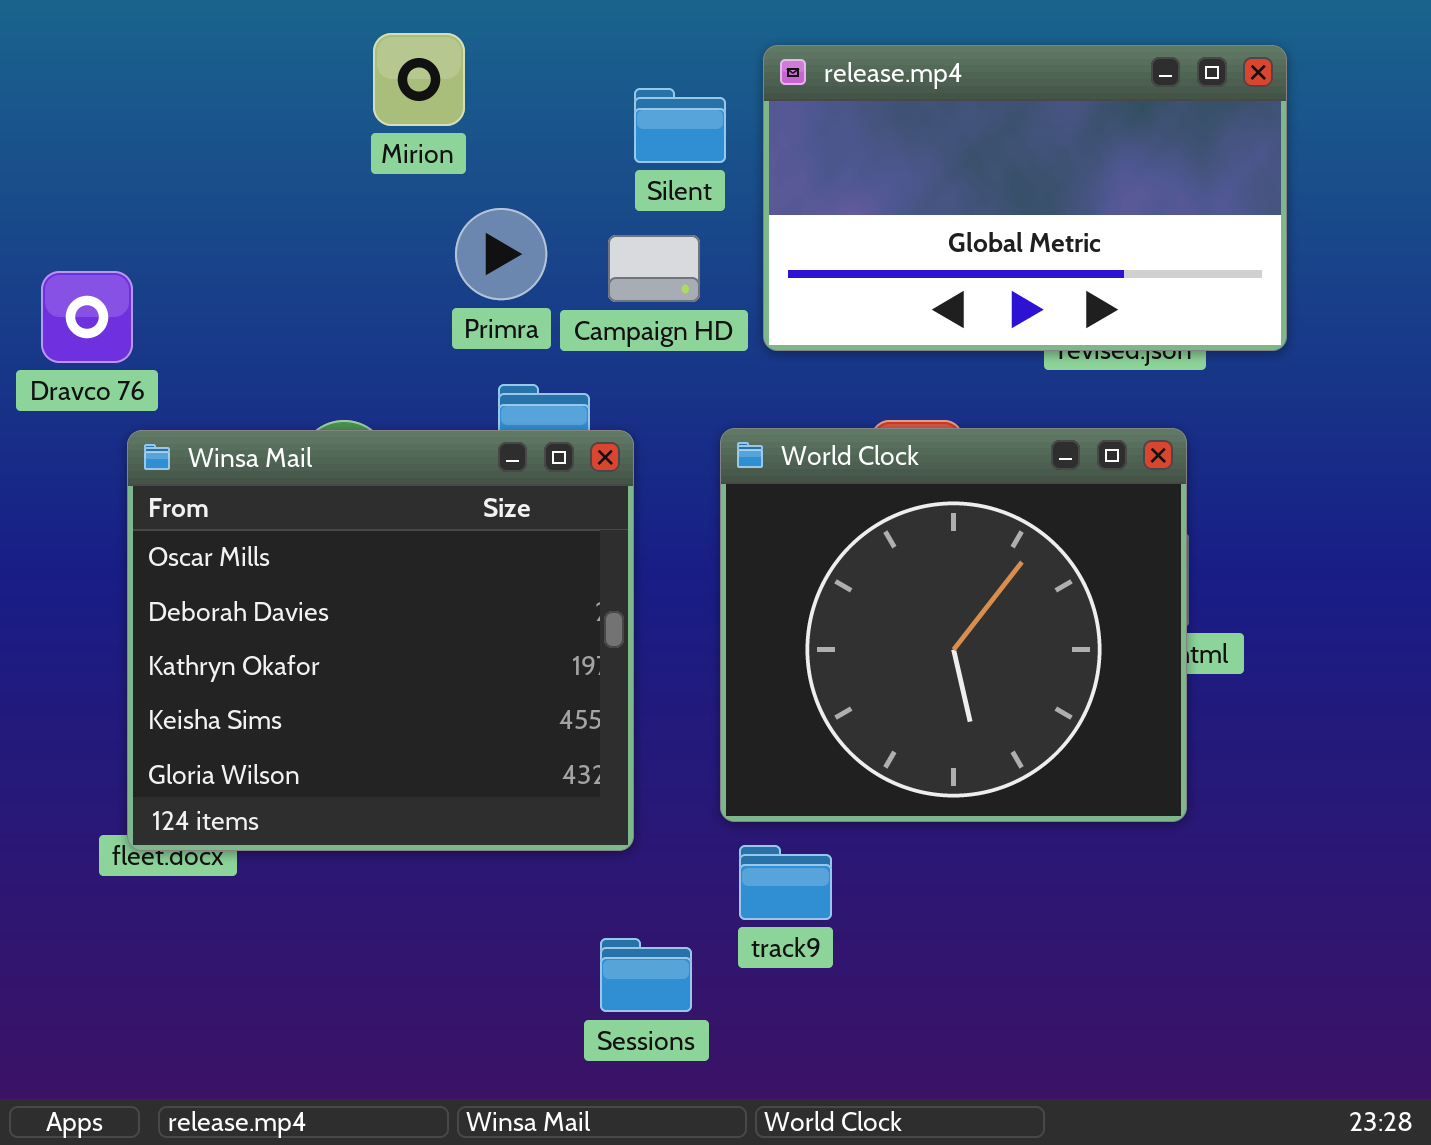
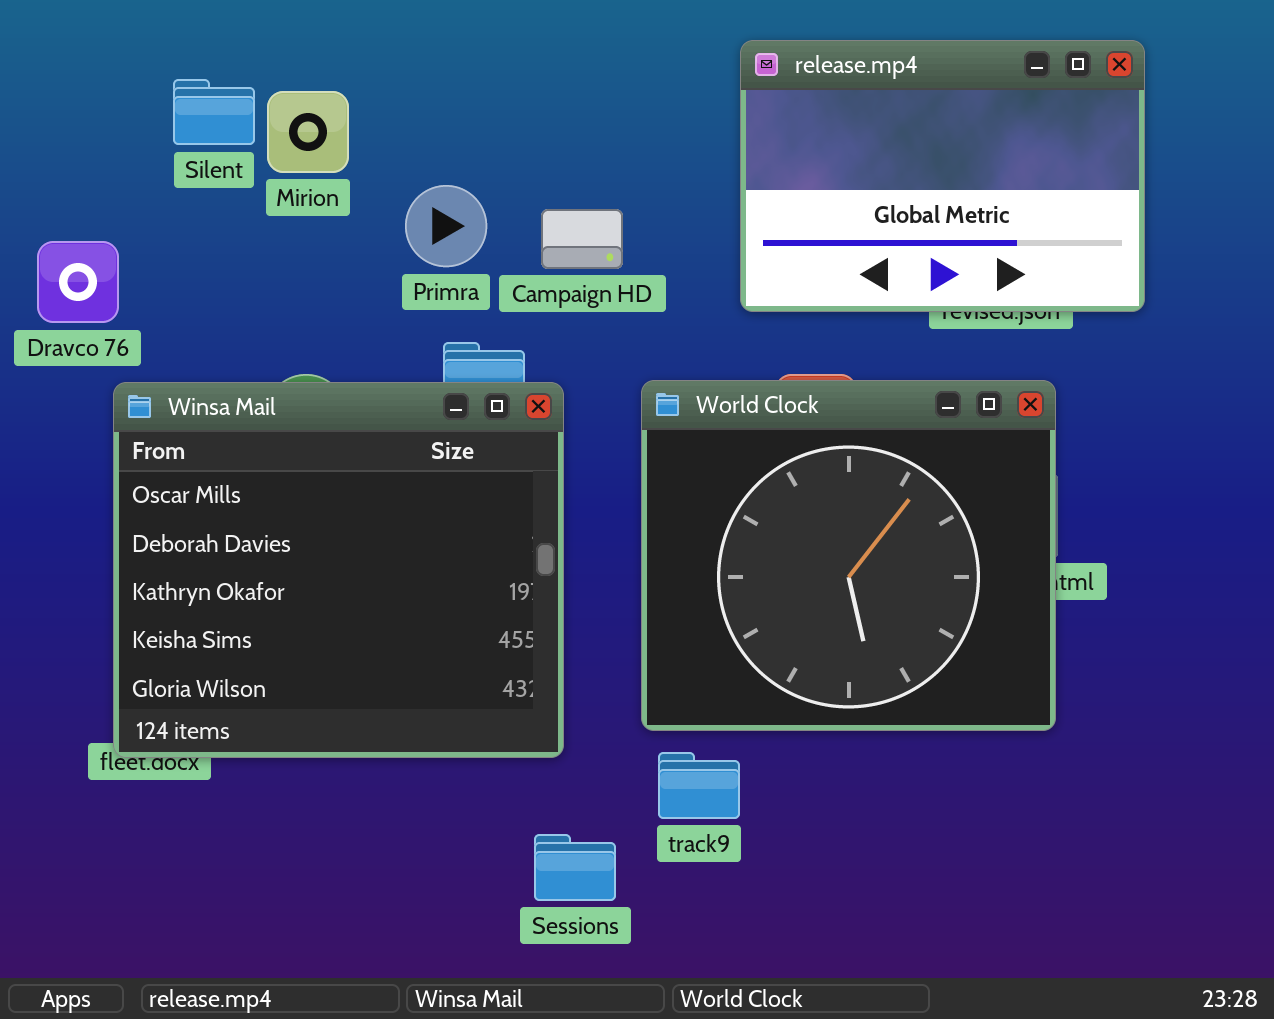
Mirion: [373,33,465,126] -> [267,91,349,173], moved
release.mp4: [763,45,1287,351] -> [740,40,1145,312], resized
Silent: [634,88,726,163] -> [173,79,255,145], moved

